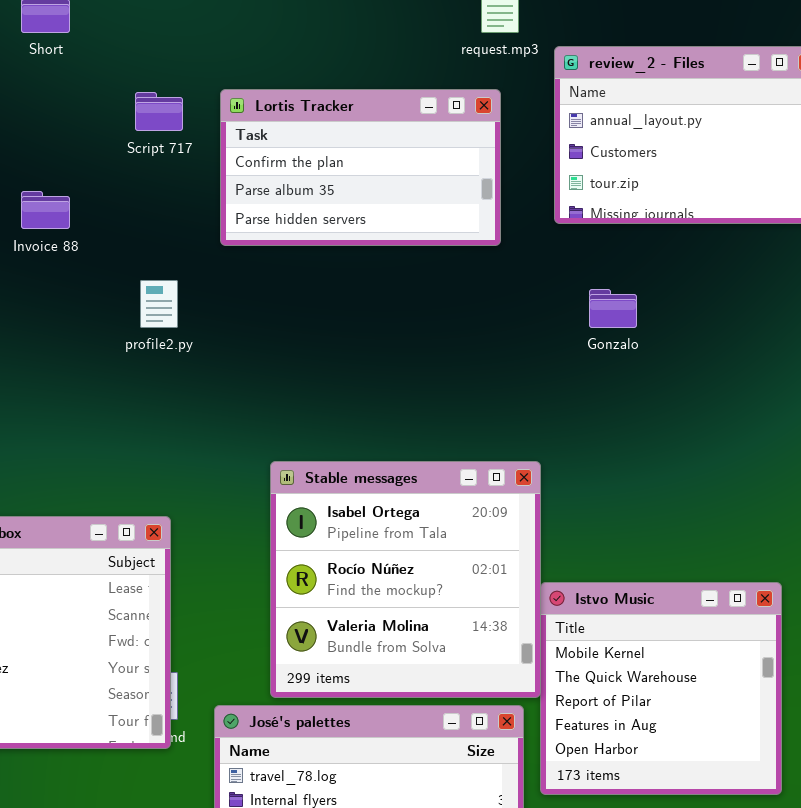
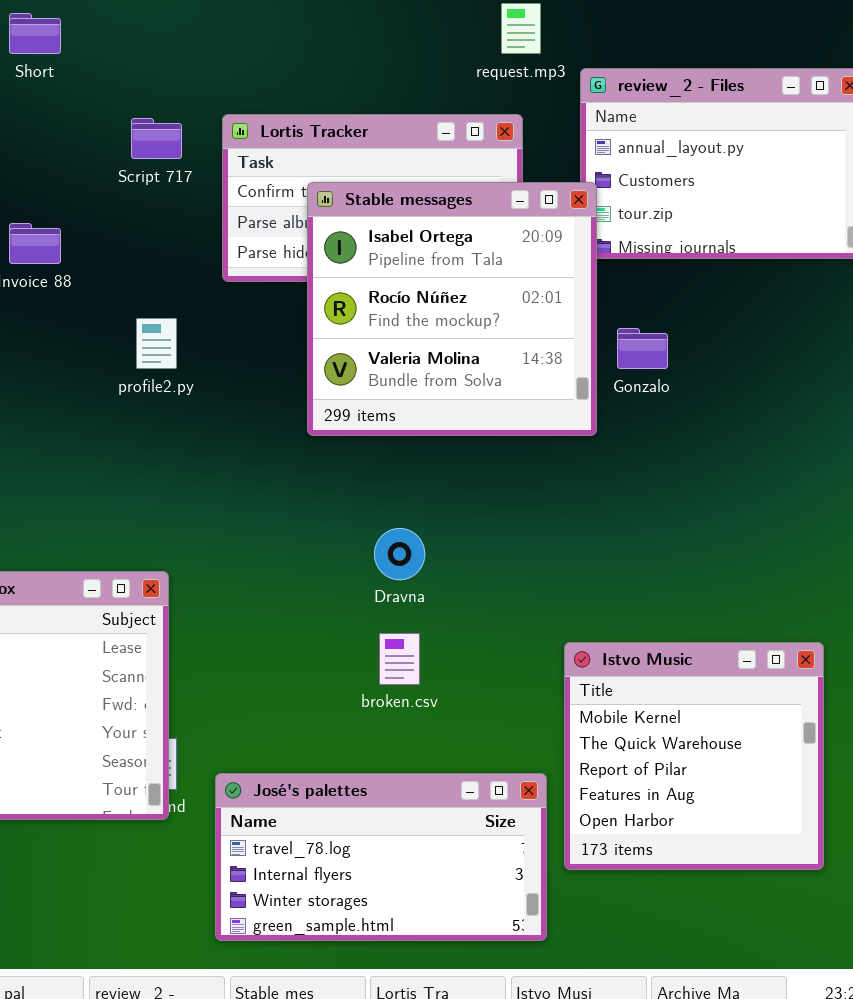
Stable messages: [270,461,541,698] -> [307,182,597,436], moved

